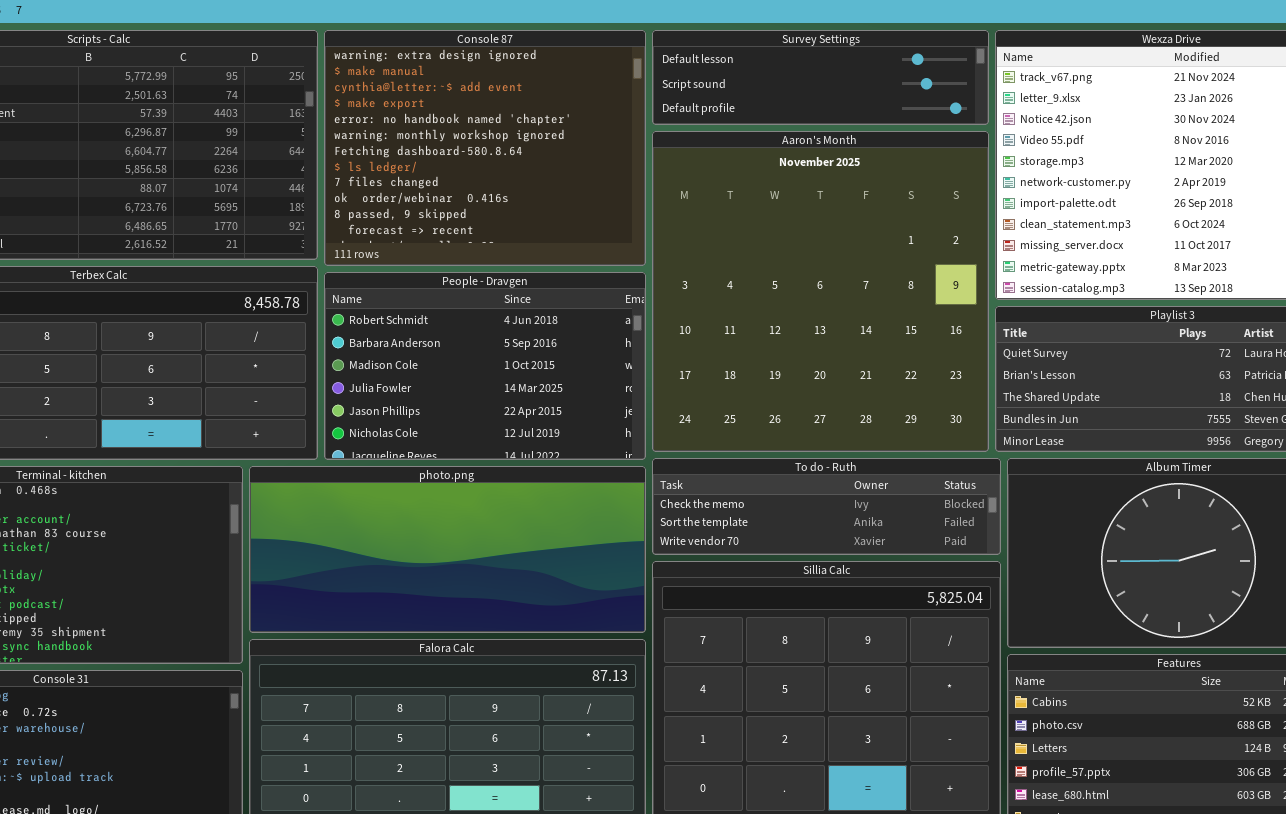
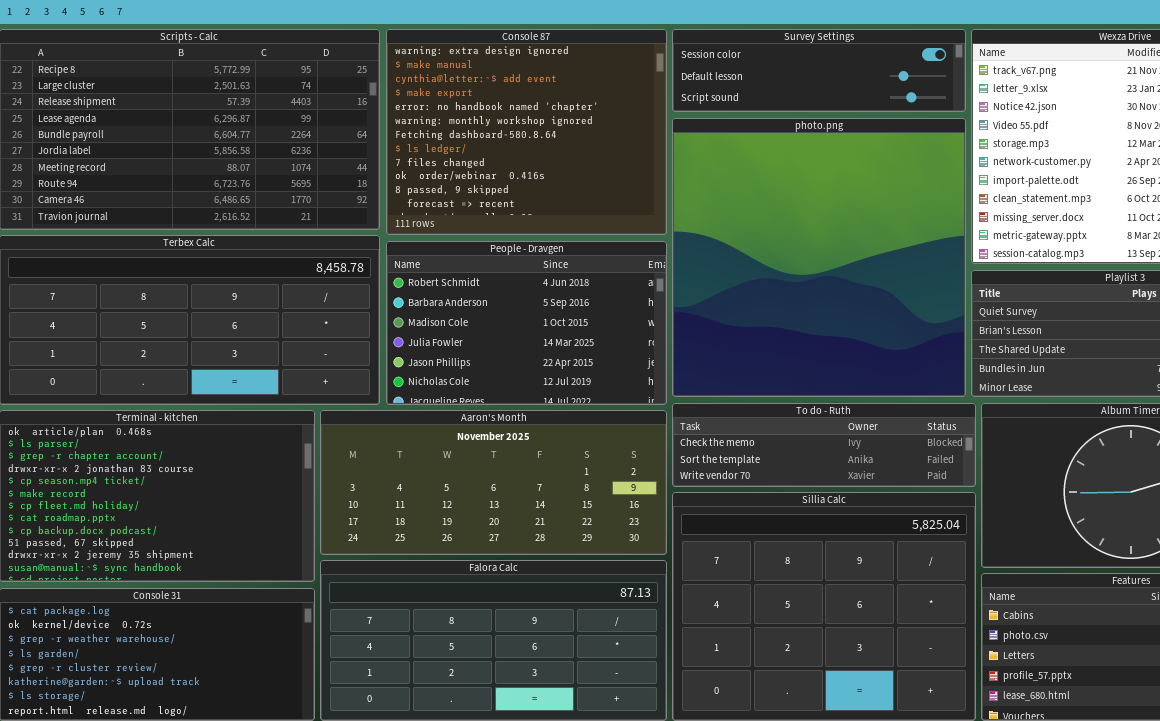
Survey Settings: [652,30,989,125] -> [672,29,966,112], scrolled up 1 row
Aaron's Month: [652,131,989,452] -> [320,410,667,555], moved, resized
photo.png: [249,466,646,633] -> [672,118,966,397], moved, resized

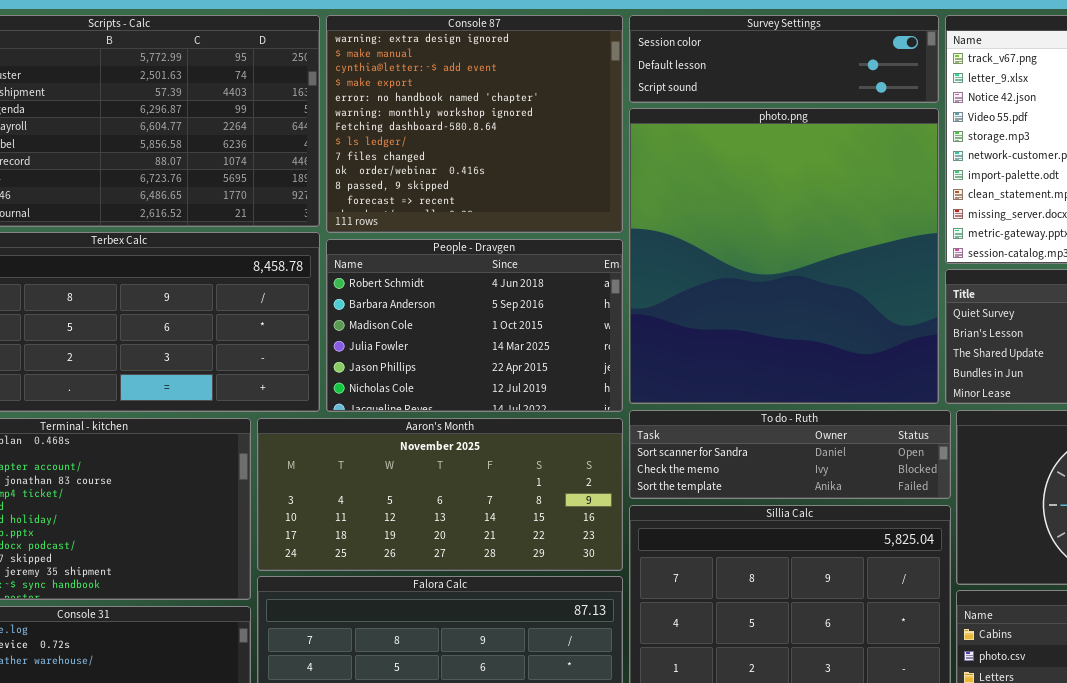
To do - Ruth: [672,403,976,487] -> [629,410,951,499], scrolled up 1 row

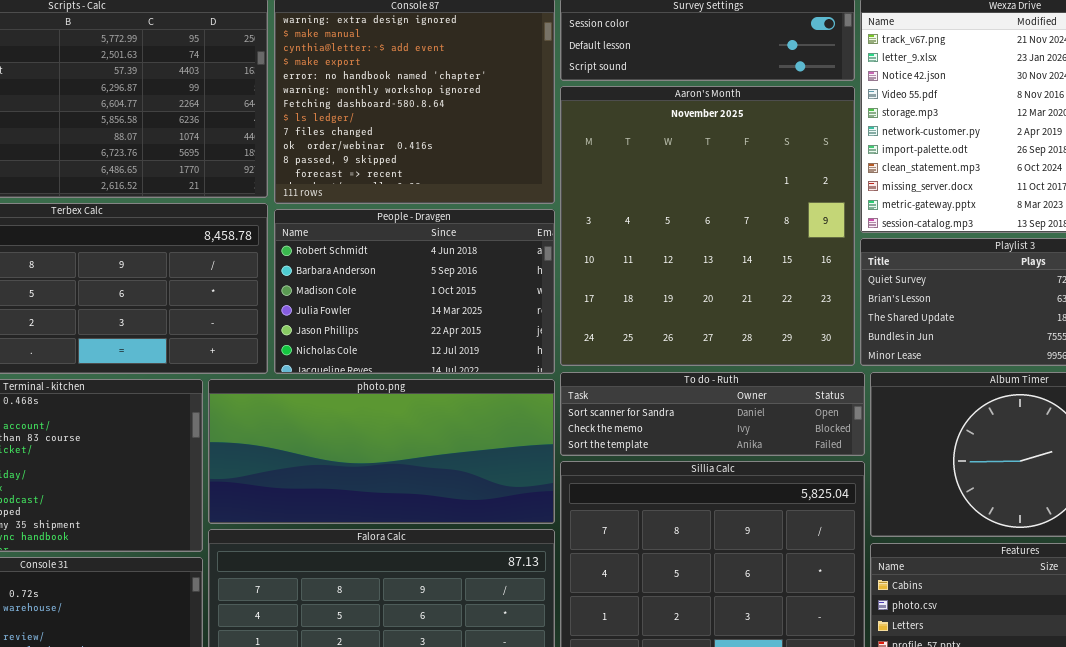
photo.png: [629,108,939,404] -> [208,379,555,524], moved, resized
Aaron's Month: [257,418,623,571] -> [560,86,855,366], moved, resized

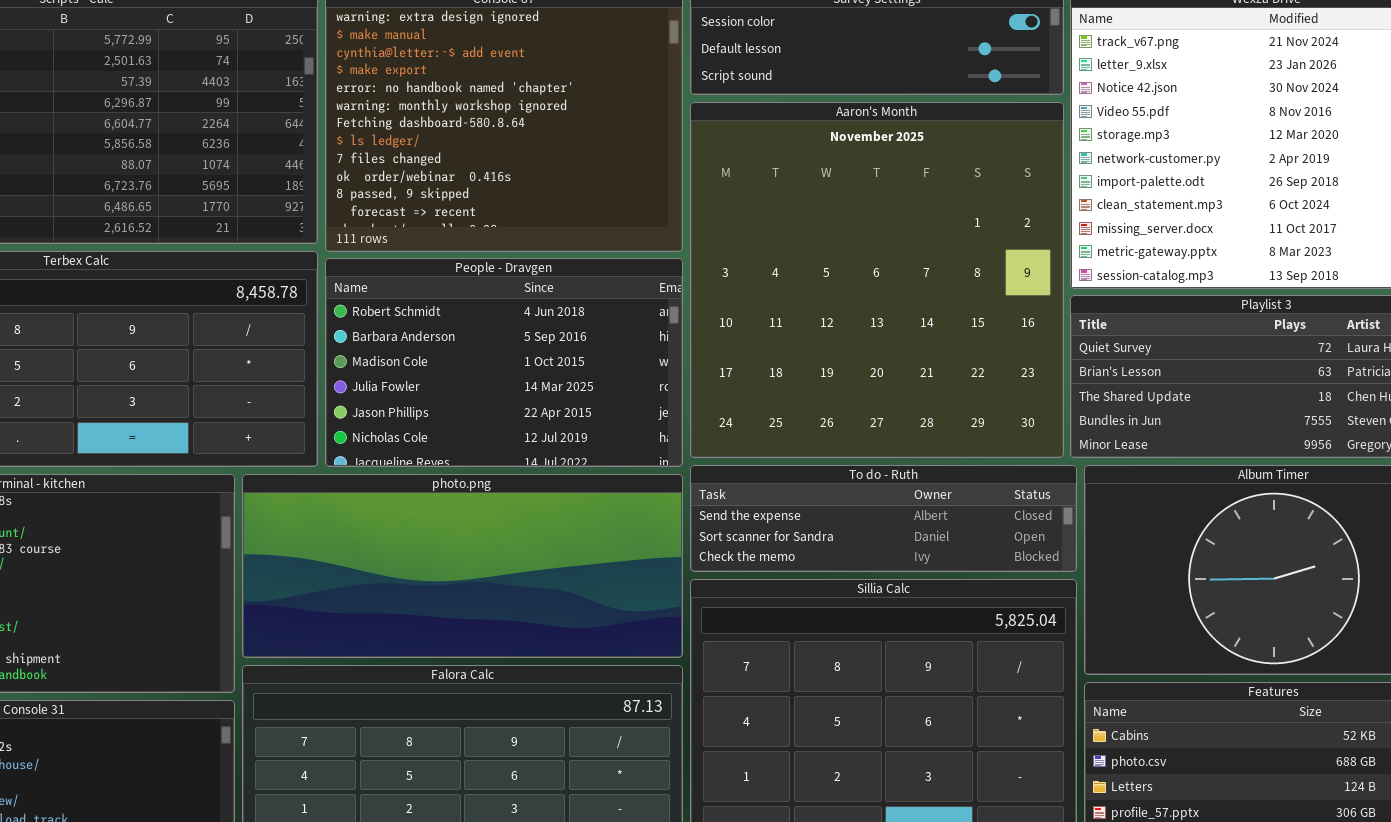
To do - Ruth: [560,372,865,456] -> [690,465,1077,572], scrolled up 1 row

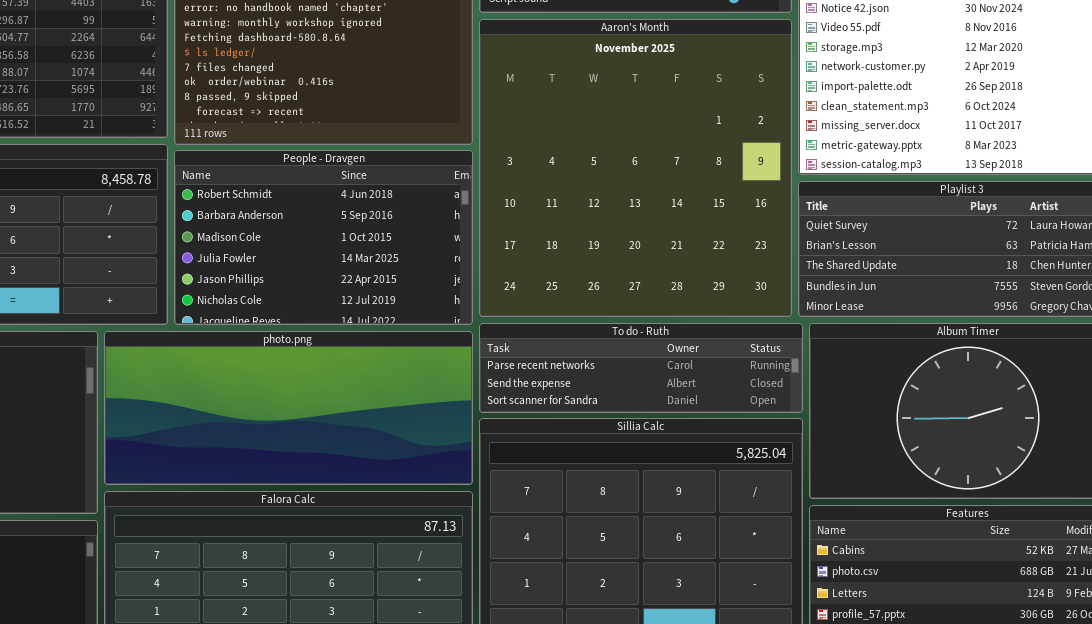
To do - Ruth: [690,465,1077,572] -> [479,323,803,413], scrolled up 1 row

